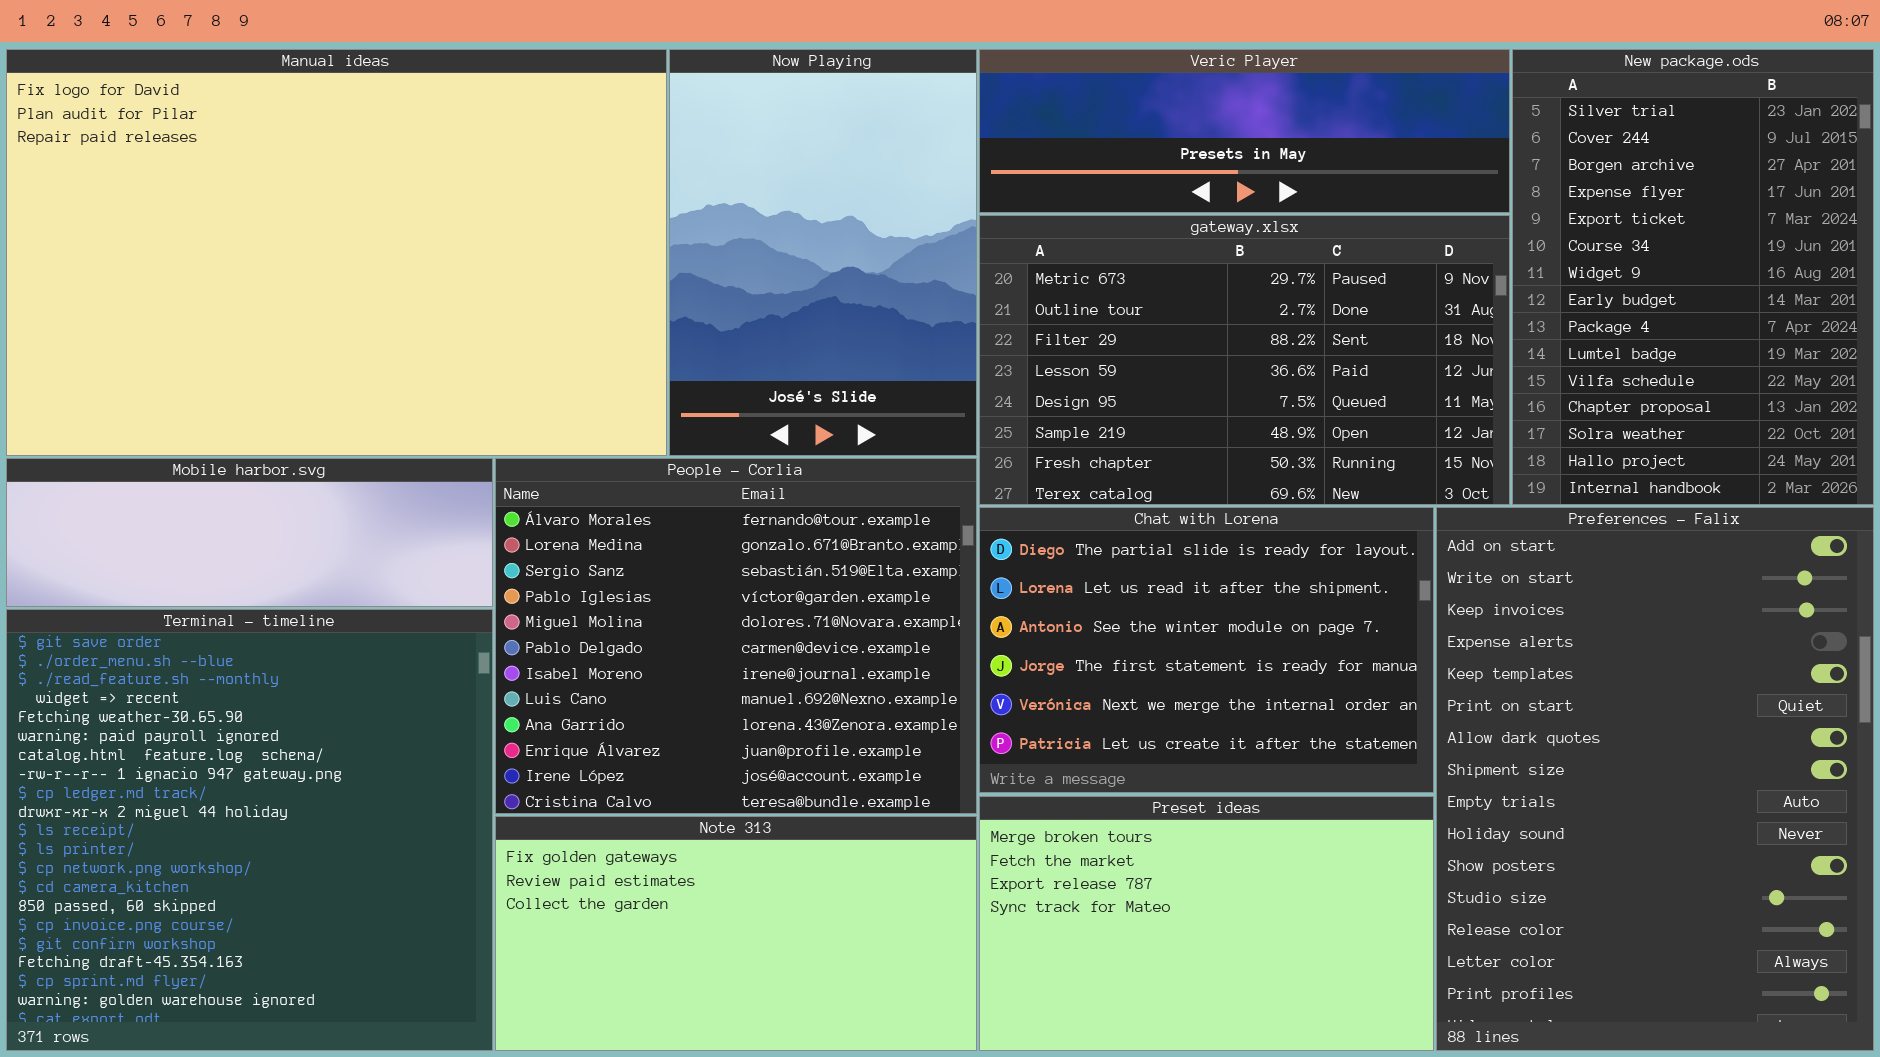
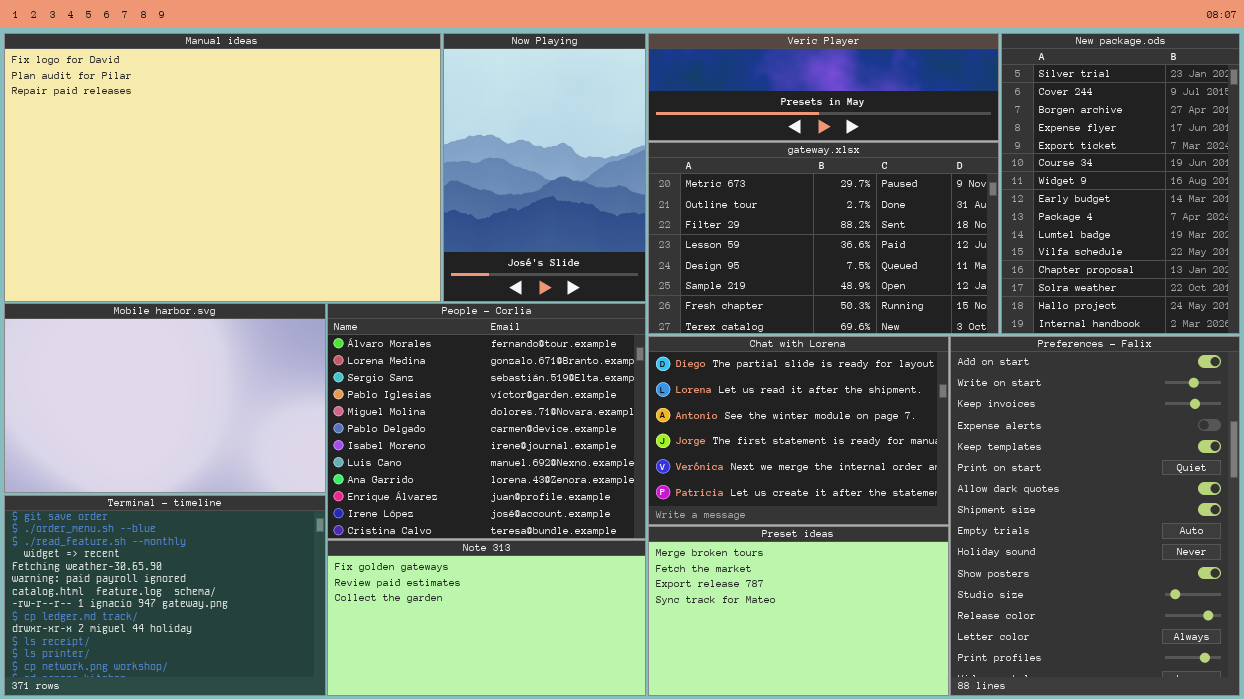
Mobile harbor.svg: [6,458,493,607] -> [4,303,326,493], resized
Terminal - timeline: [6,609,493,1051] -> [4,495,326,696], resized

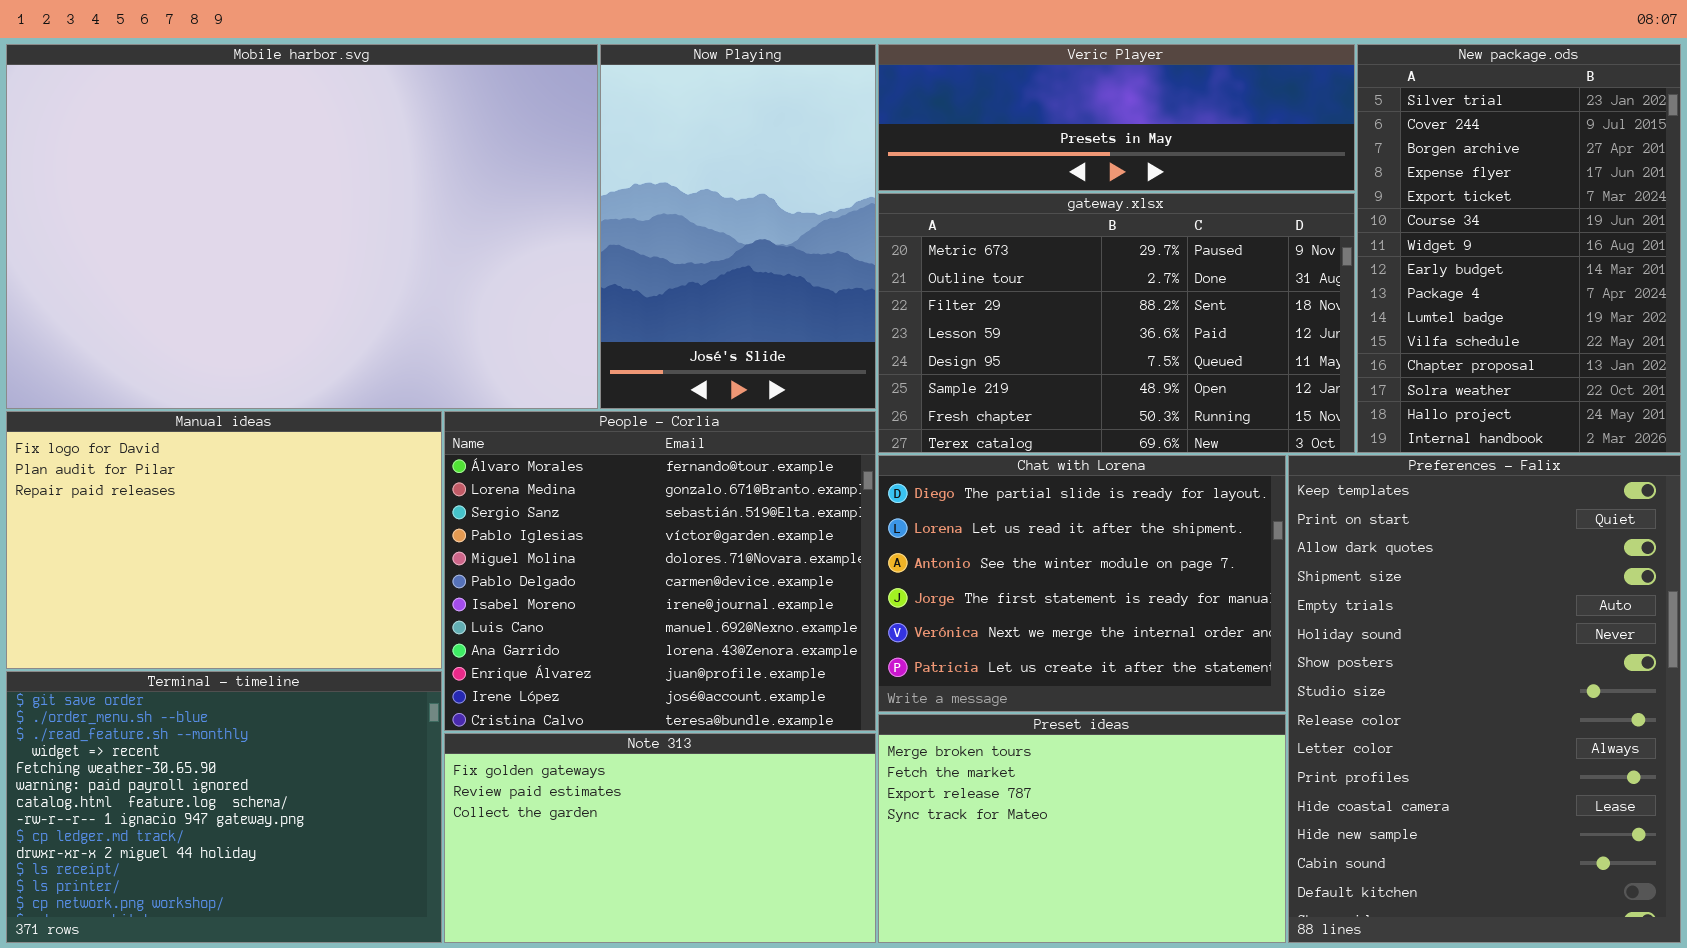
Manual ideas: [4,33,441,302] -> [6,411,442,669], moved, resized
Mobile harbor.svg: [4,303,326,493] -> [6,44,598,409], moved, resized
Preferences - Falix: [950,336,1240,696] -> [1288,455,1681,943], scrolled down 4 rows

